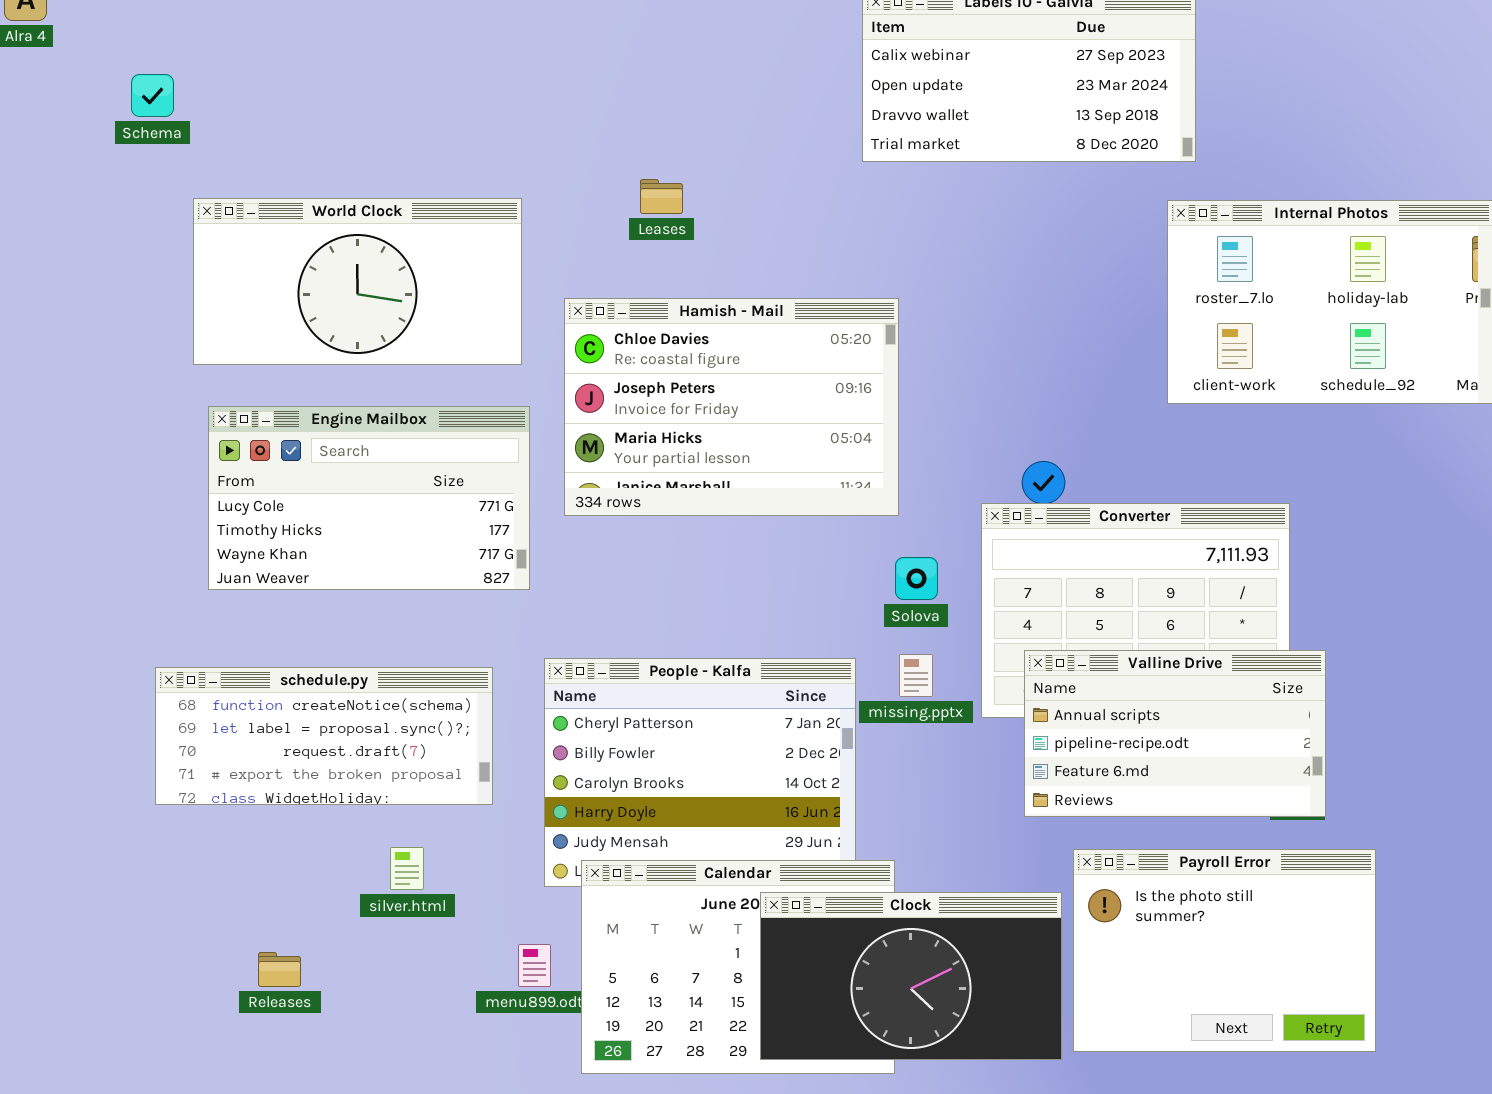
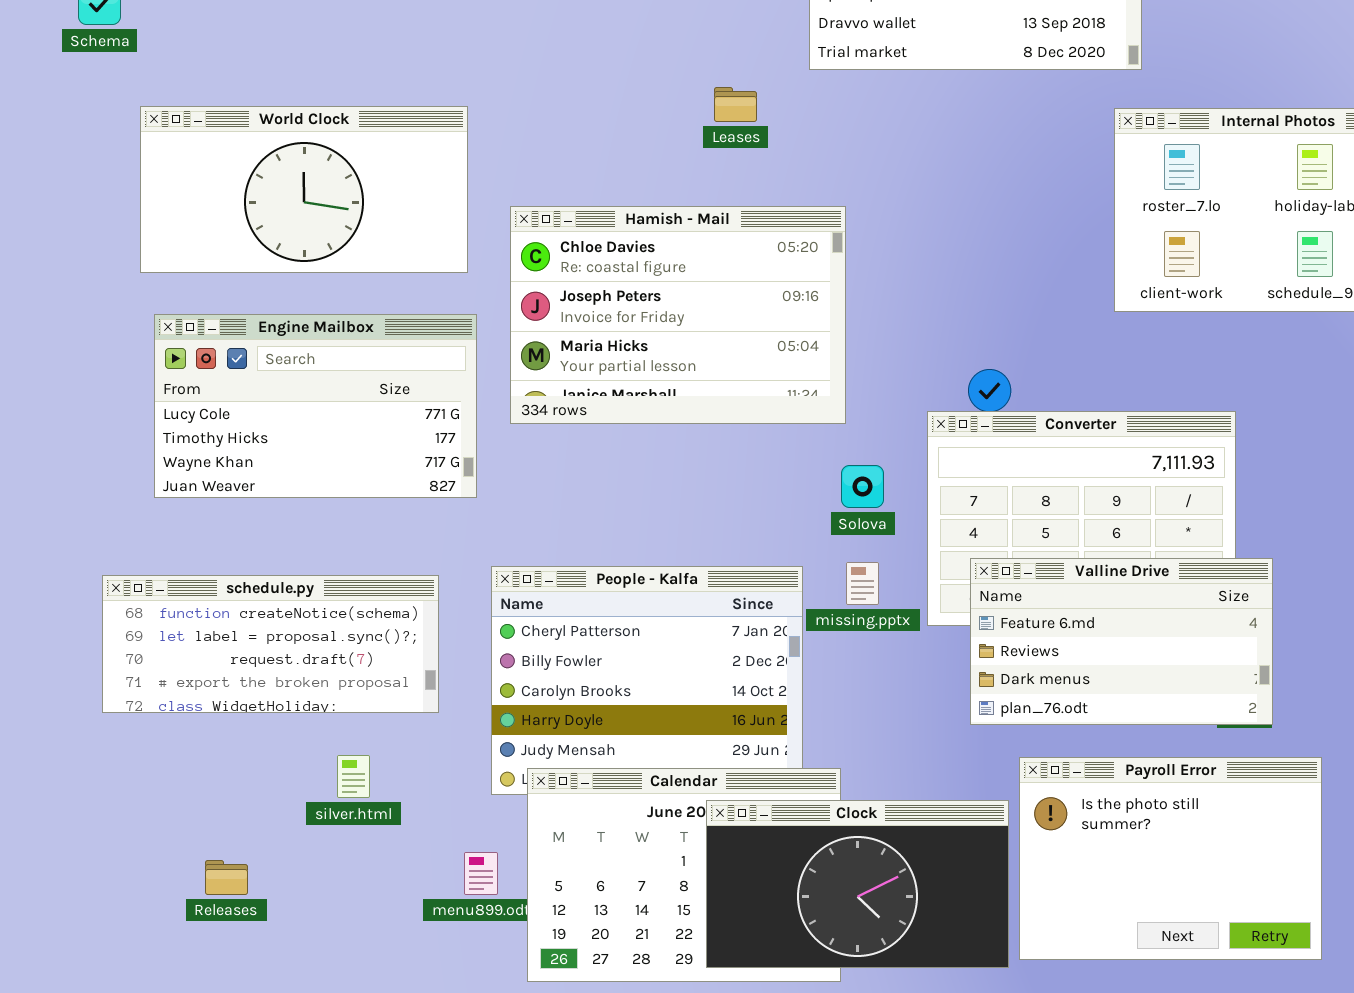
Leases: [640,179,683,214] -> [714,87,757,122], moved
Valline Drive: [1024,650,1326,817] -> [970,558,1273,725], scrolled down 2 rows

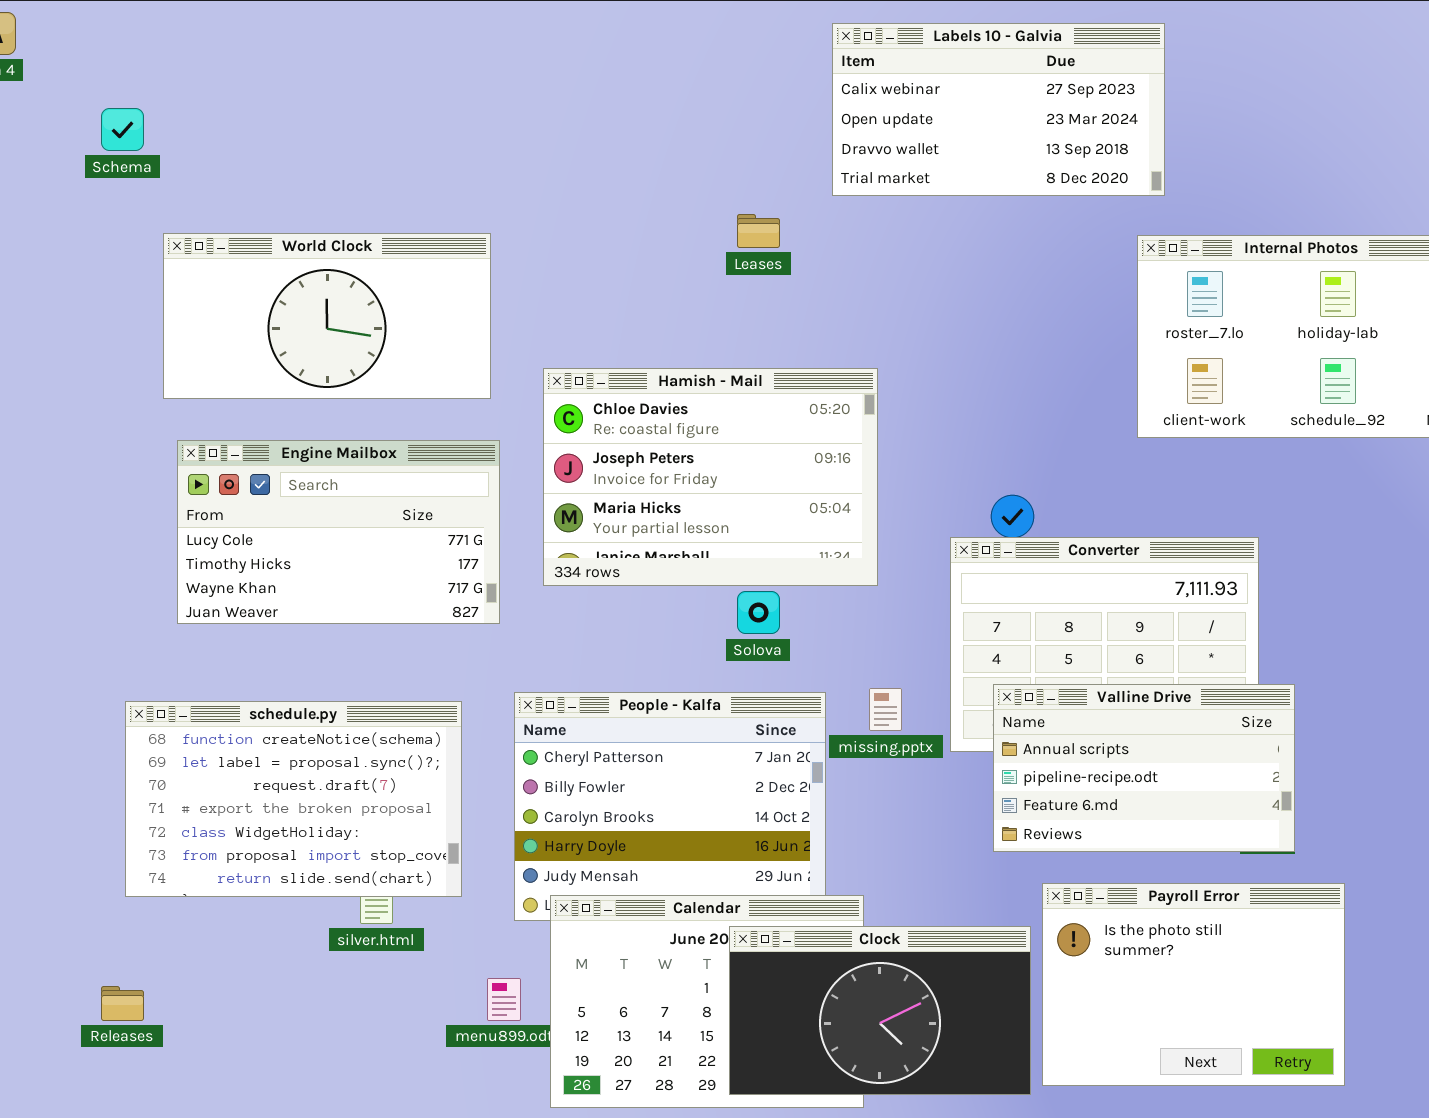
Hamish - Mail: [510,206,846,424] -> [543,368,878,586], moved
Solova: [841,465,884,508] -> [737,591,780,634], moved
Valline Drive: [970,558,1273,725] -> [993,684,1295,852], scrolled up 2 rows
schedule.py: [102,575,439,713] -> [125,701,462,897], resized
Releases: [205,860,248,895] -> [101,986,144,1021], moved

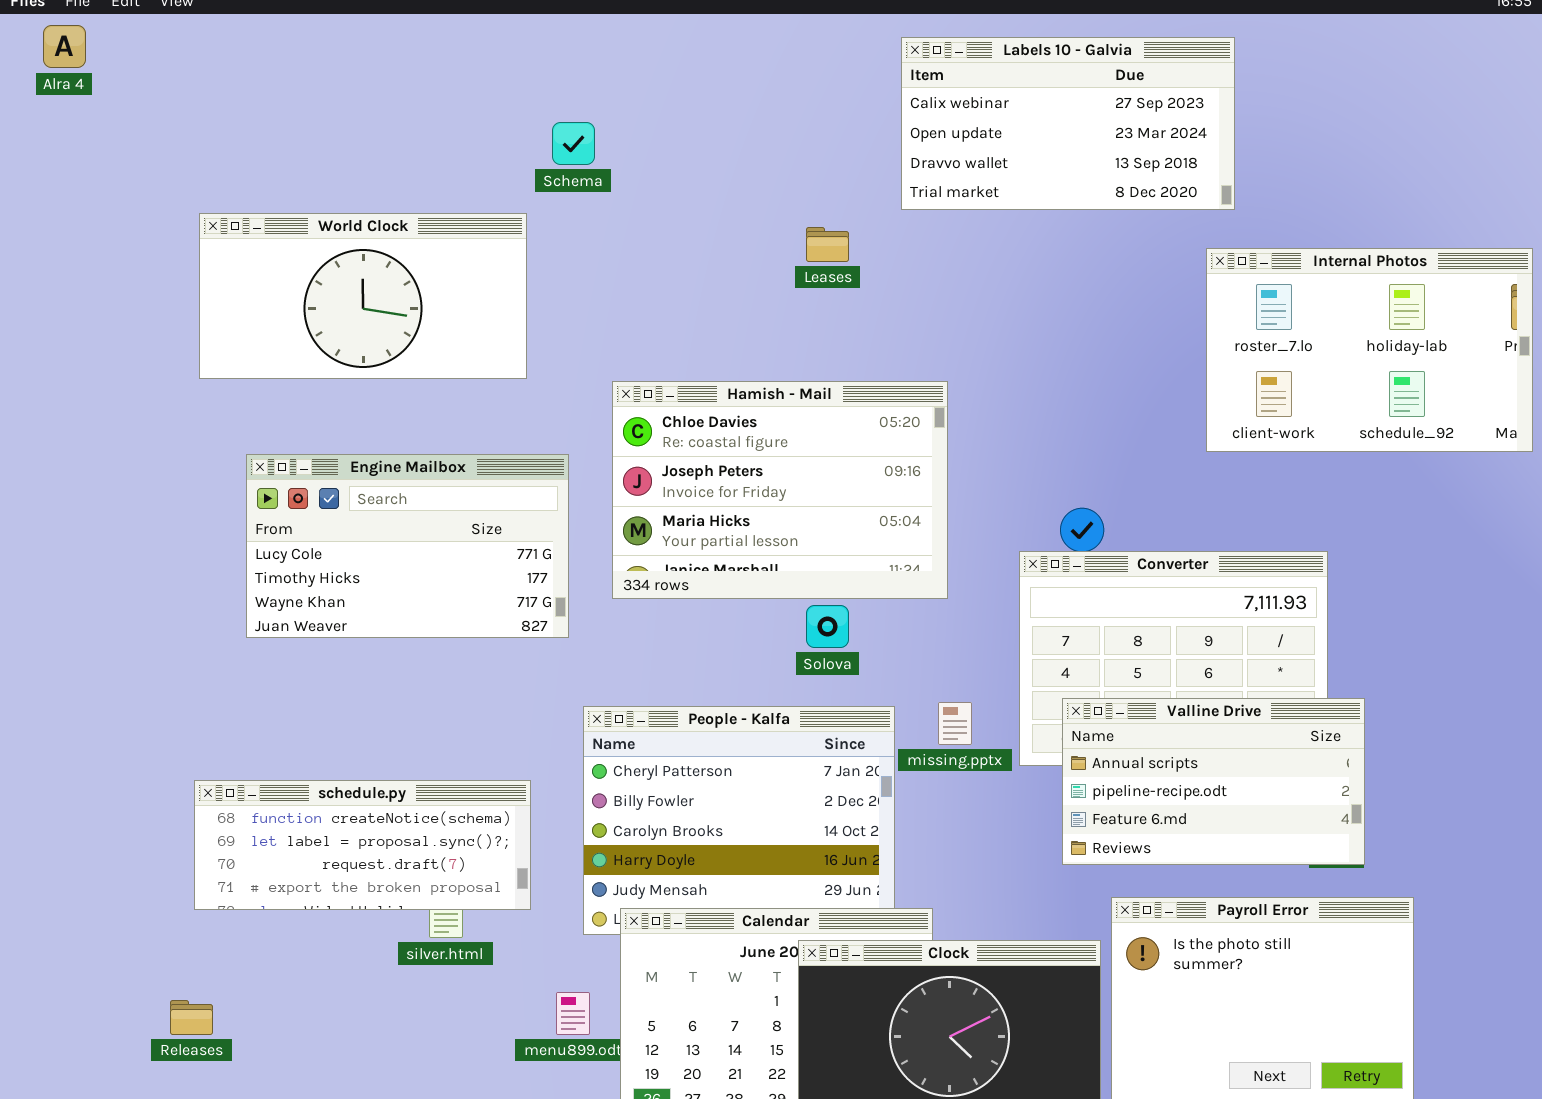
Schema: [101,108,144,151] -> [552,122,595,165], moved
World Clock: [163,233,491,399] -> [199,213,527,379], moved
schedule.py: [125,701,462,897] -> [194,780,531,910], resized

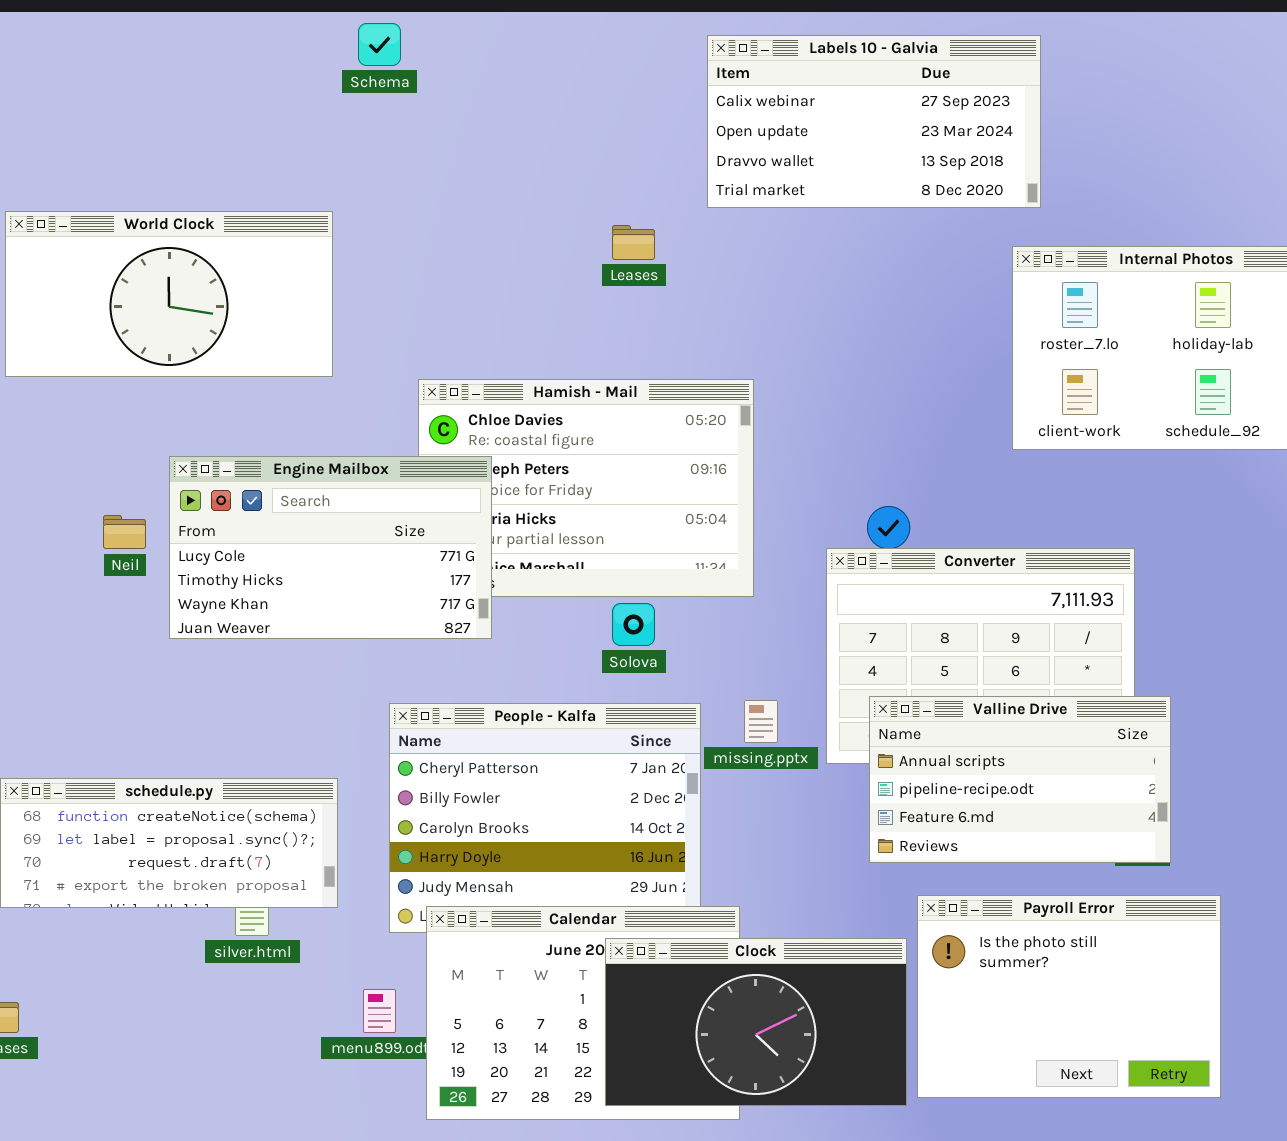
Schema: [552,122,595,165] -> [358,23,401,66], moved
Engine Mailbox: [246,454,569,638] -> [169,456,492,639], moved

